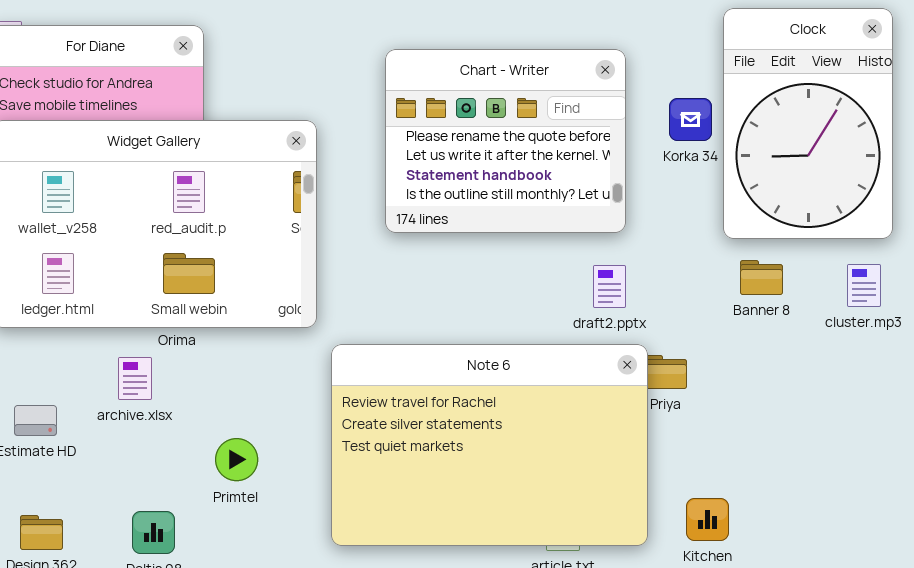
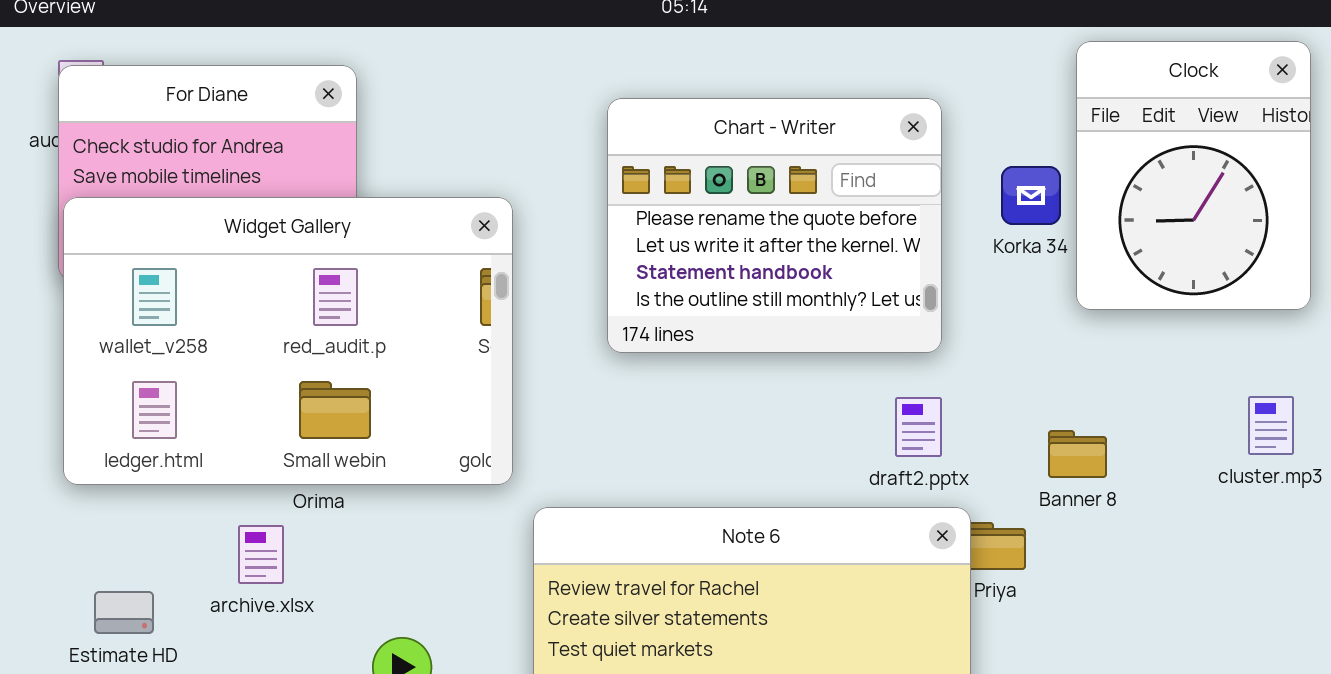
Clock: [723,8,893,239] -> [1076,41,1311,310], resized
Banner 8: [740,260,783,295] -> [1048,430,1107,478], moved

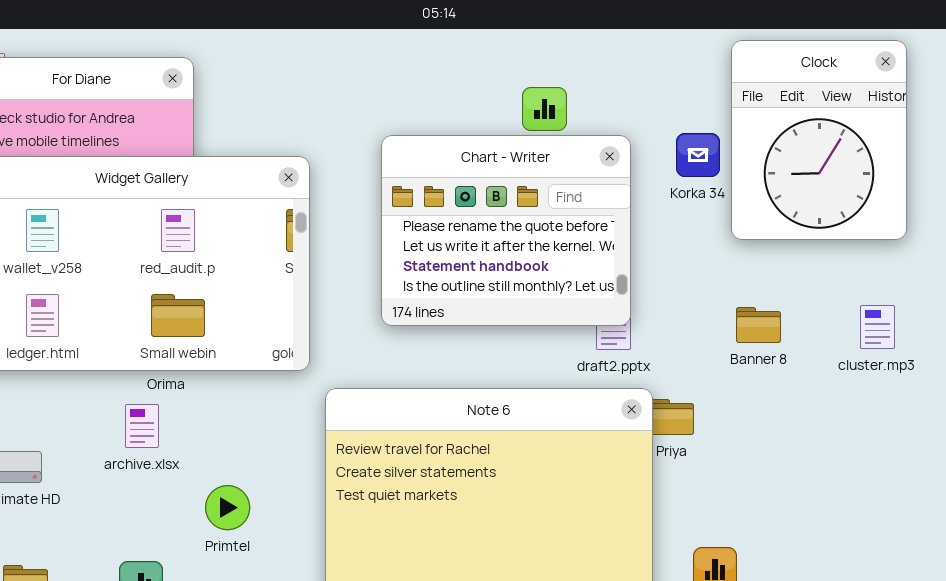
Chart - Writer: [607,98,942,353] -> [381,135,631,326], moved
Banner 8: [1048,430,1107,478] -> [736,307,781,343], moved
archive.xlsx: [238,525,284,584] -> [125,404,159,448], moved

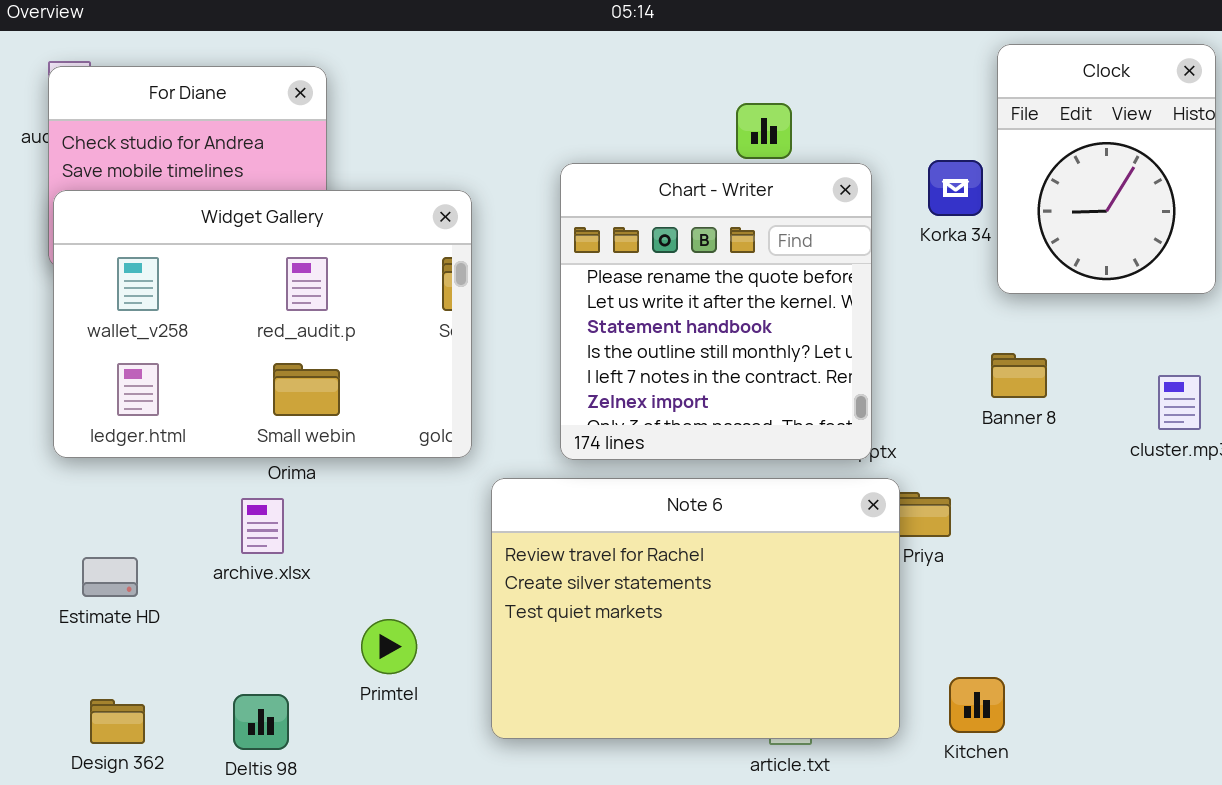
Chart - Writer: [381,135,631,326] -> [560,163,872,460], resized
Banner 8: [736,307,781,343] -> [991,353,1047,398], moved
Primtel: [205,485,250,530] -> [361,619,417,674], moved

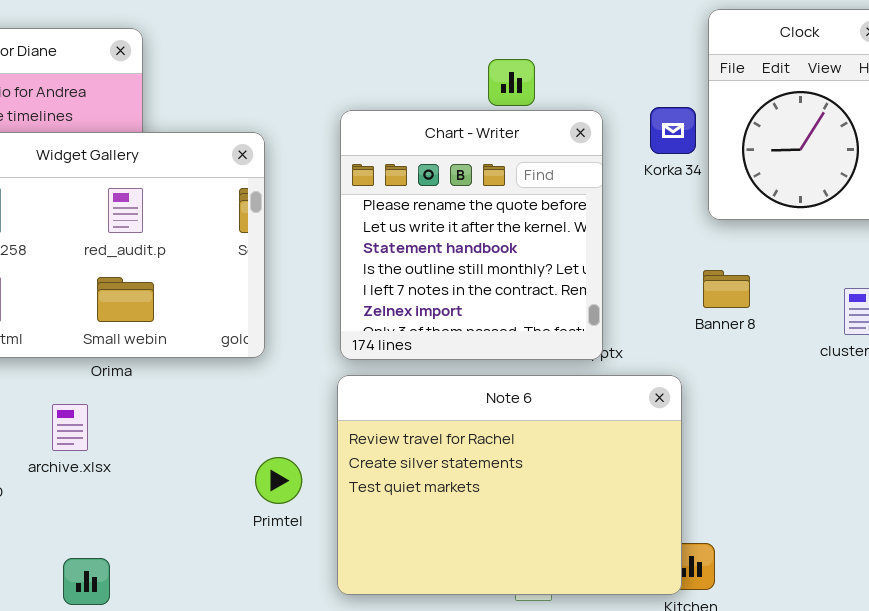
Note 6: [491,478,900,739] -> [337,375,682,595], moved
archive.xlsx: [241,498,284,554] -> [52,404,88,451], moved
Primtel: [361,619,417,674] -> [255,457,302,504], moved

